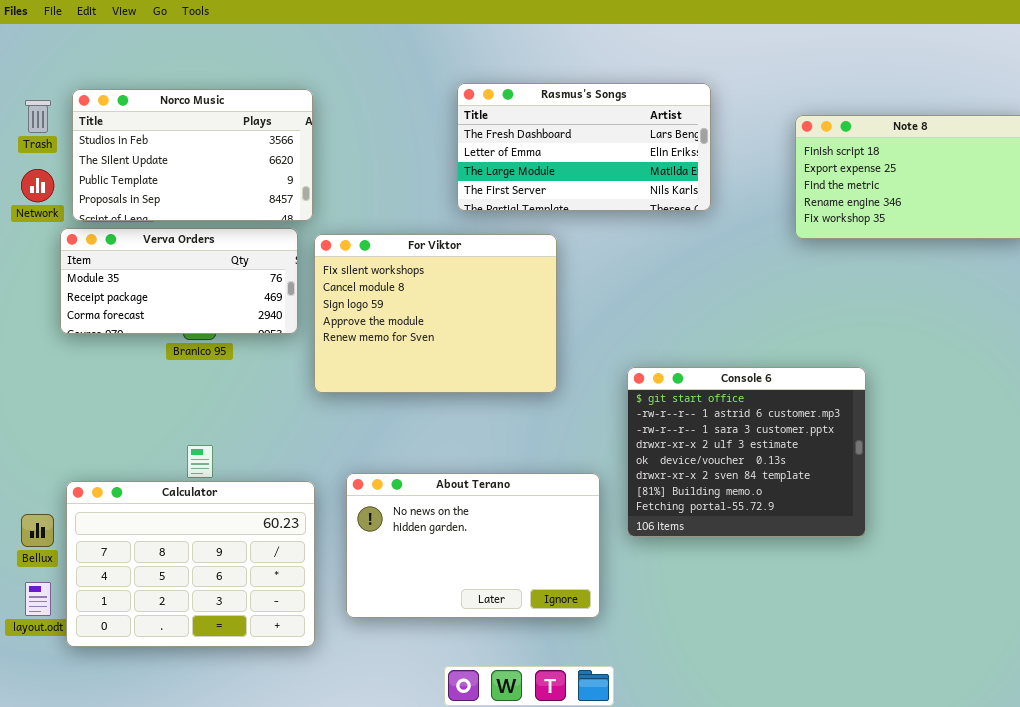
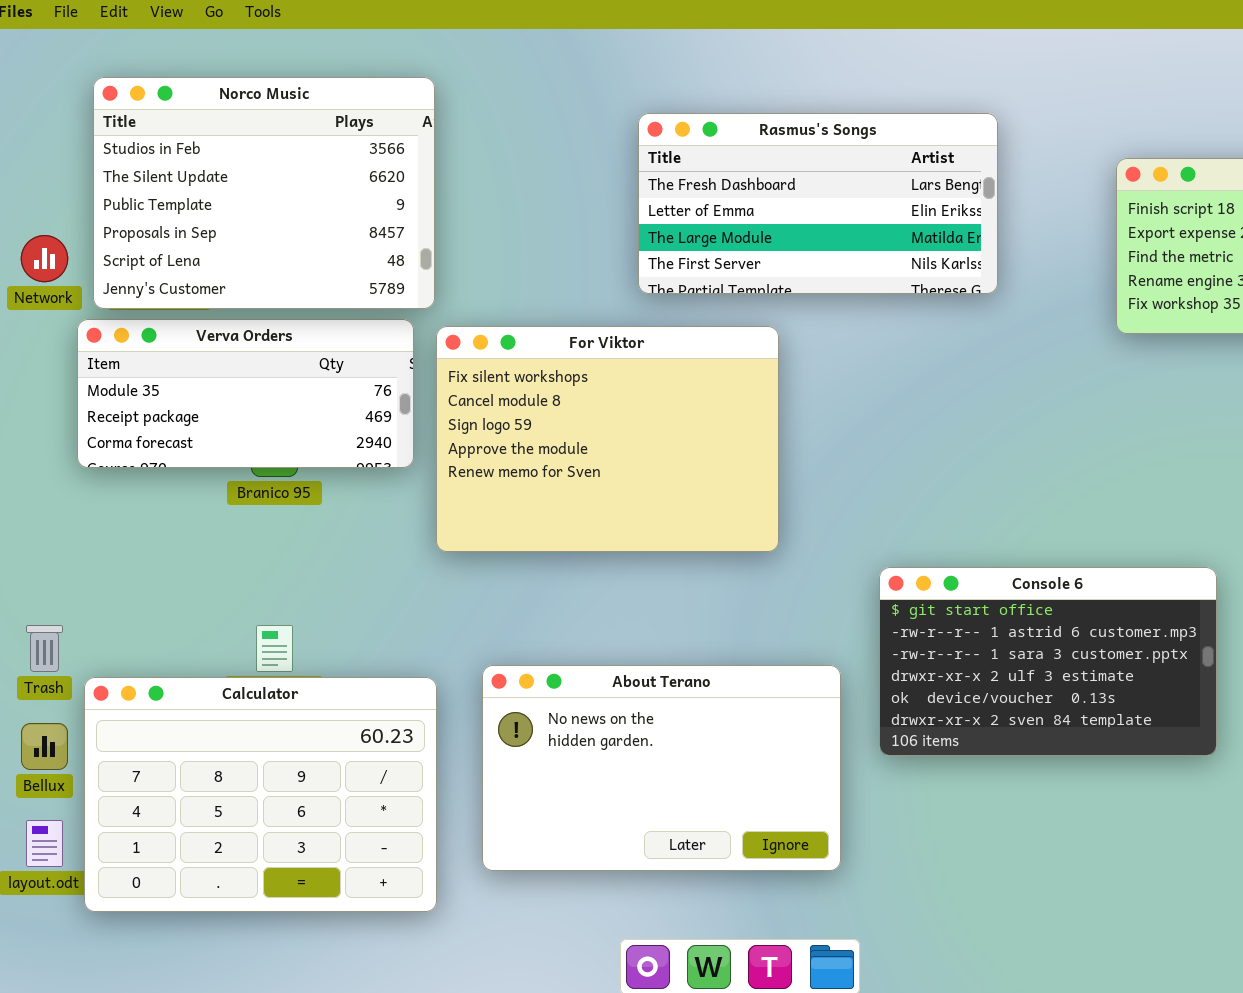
Norco Music: [72,89,313,221] -> [93,77,435,309], resized
Trash: [25,100,51,133] -> [26,625,63,672], moved
Console 6: [627,367,866,537] -> [879,567,1217,756], resized

